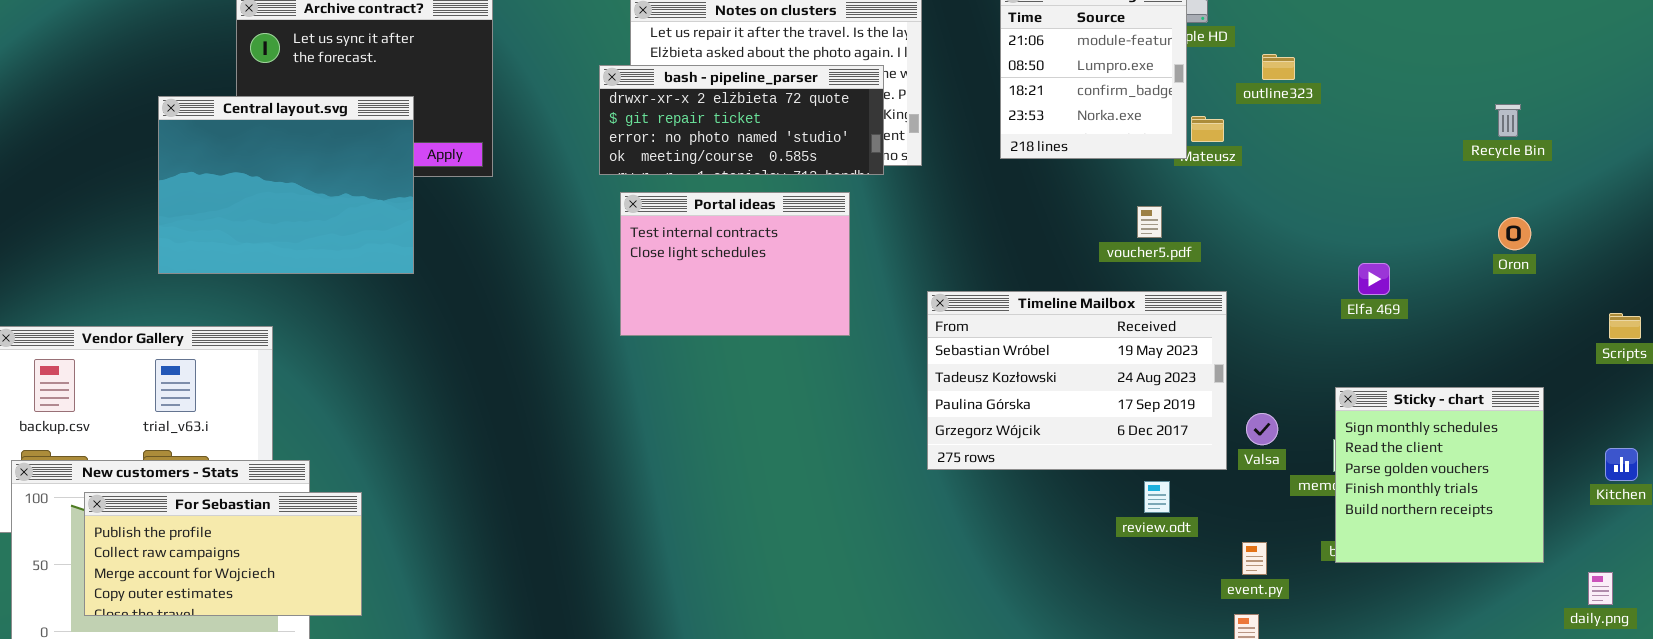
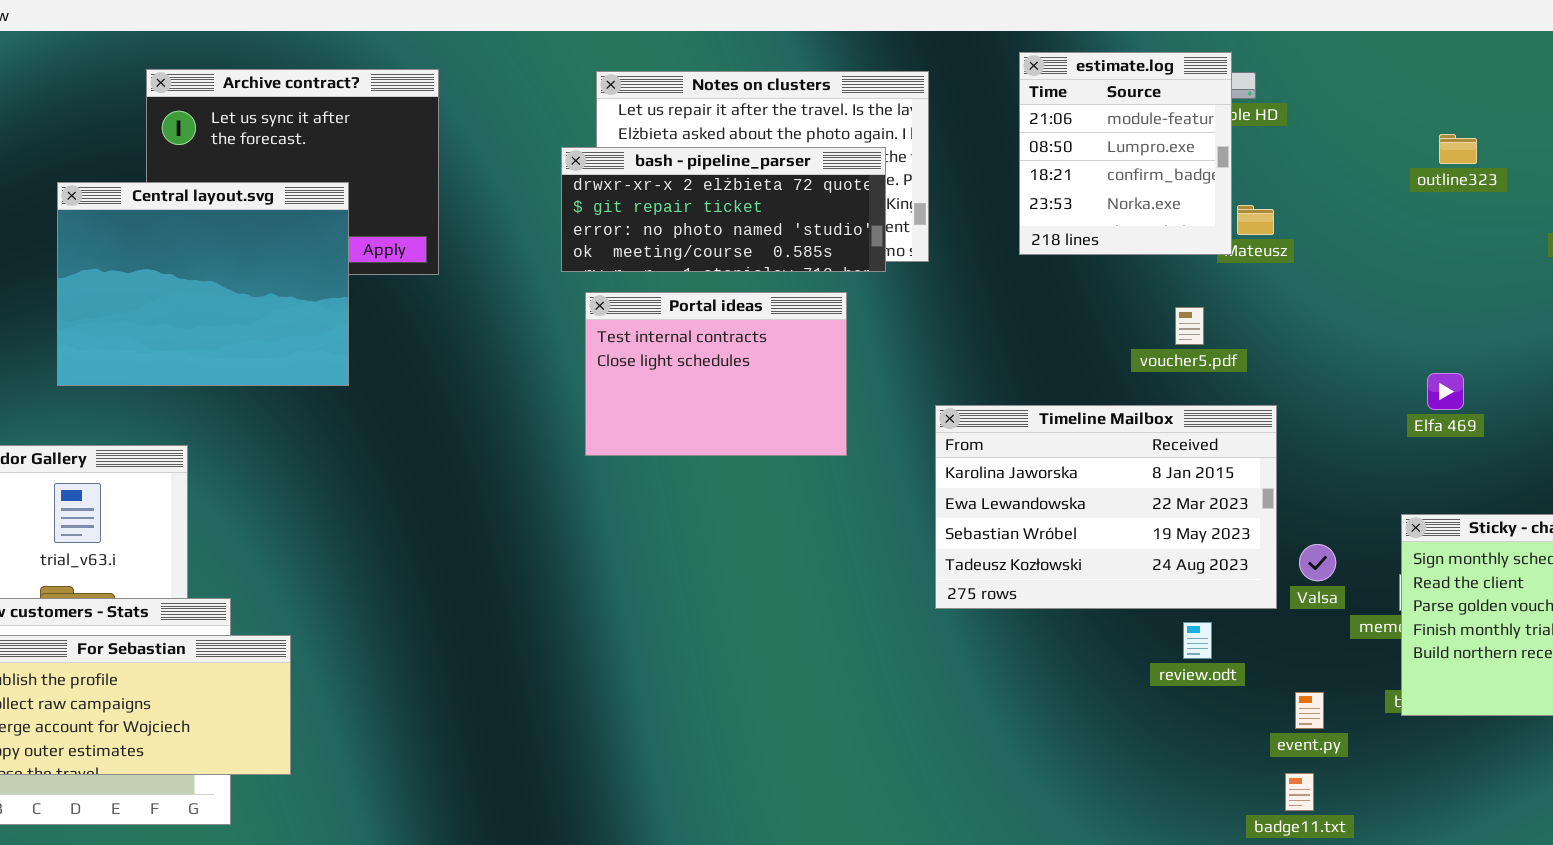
outline323: [1262,54,1295,80] -> [1439,134,1477,164], moved
Timeline Mailbox: [927,291,1227,470] -> [935,405,1277,609], scrolled up 2 rows

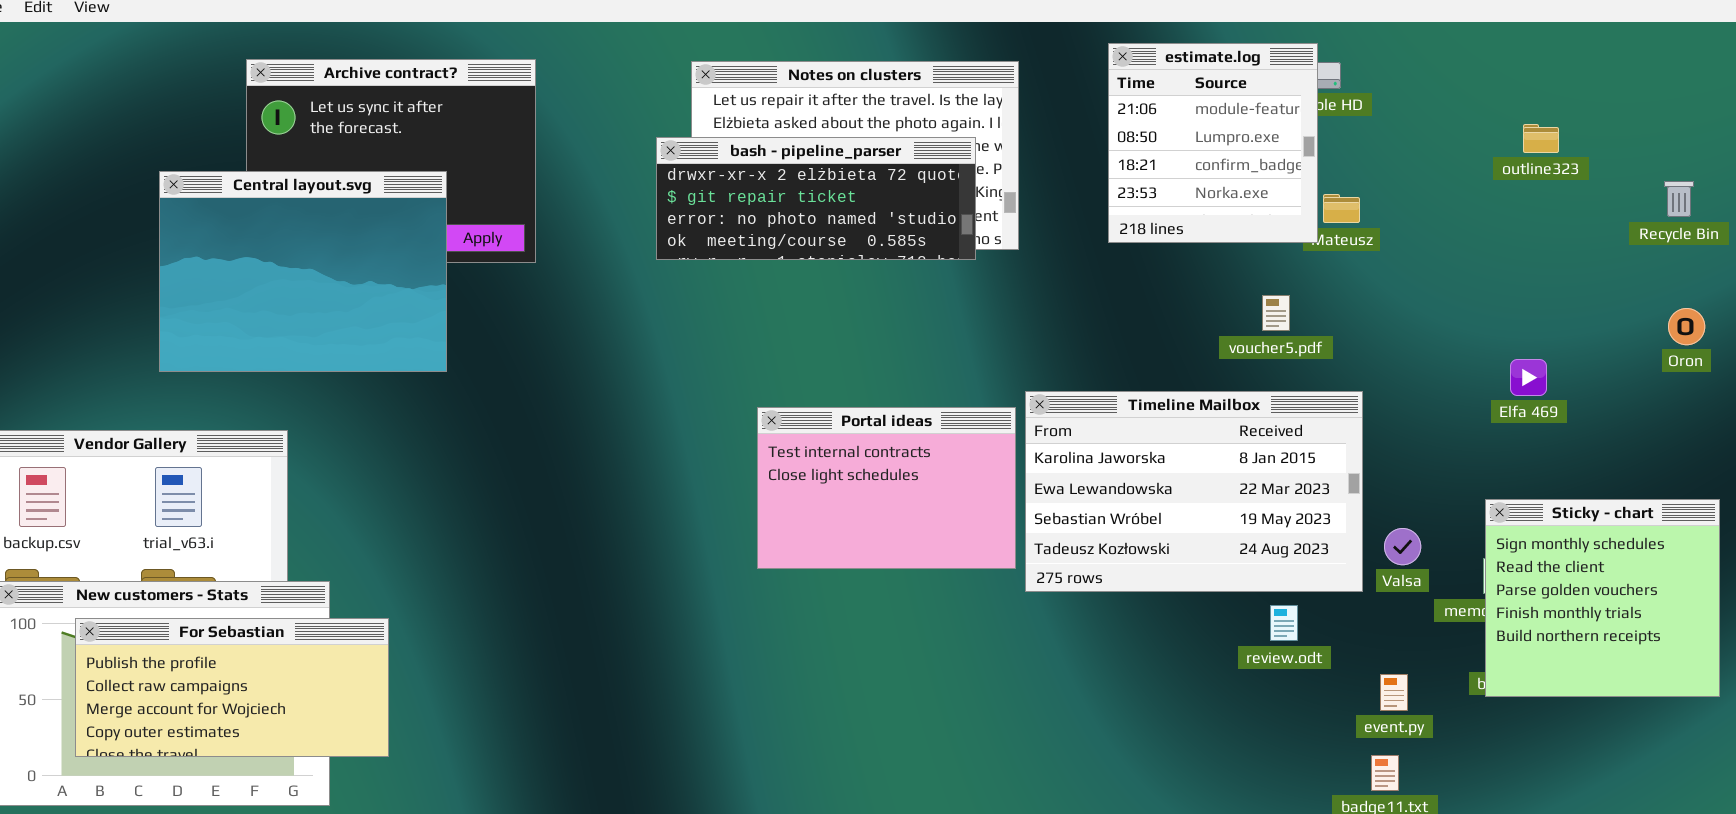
Portal ideas: [585,292,847,456] -> [757,407,1016,569], moved

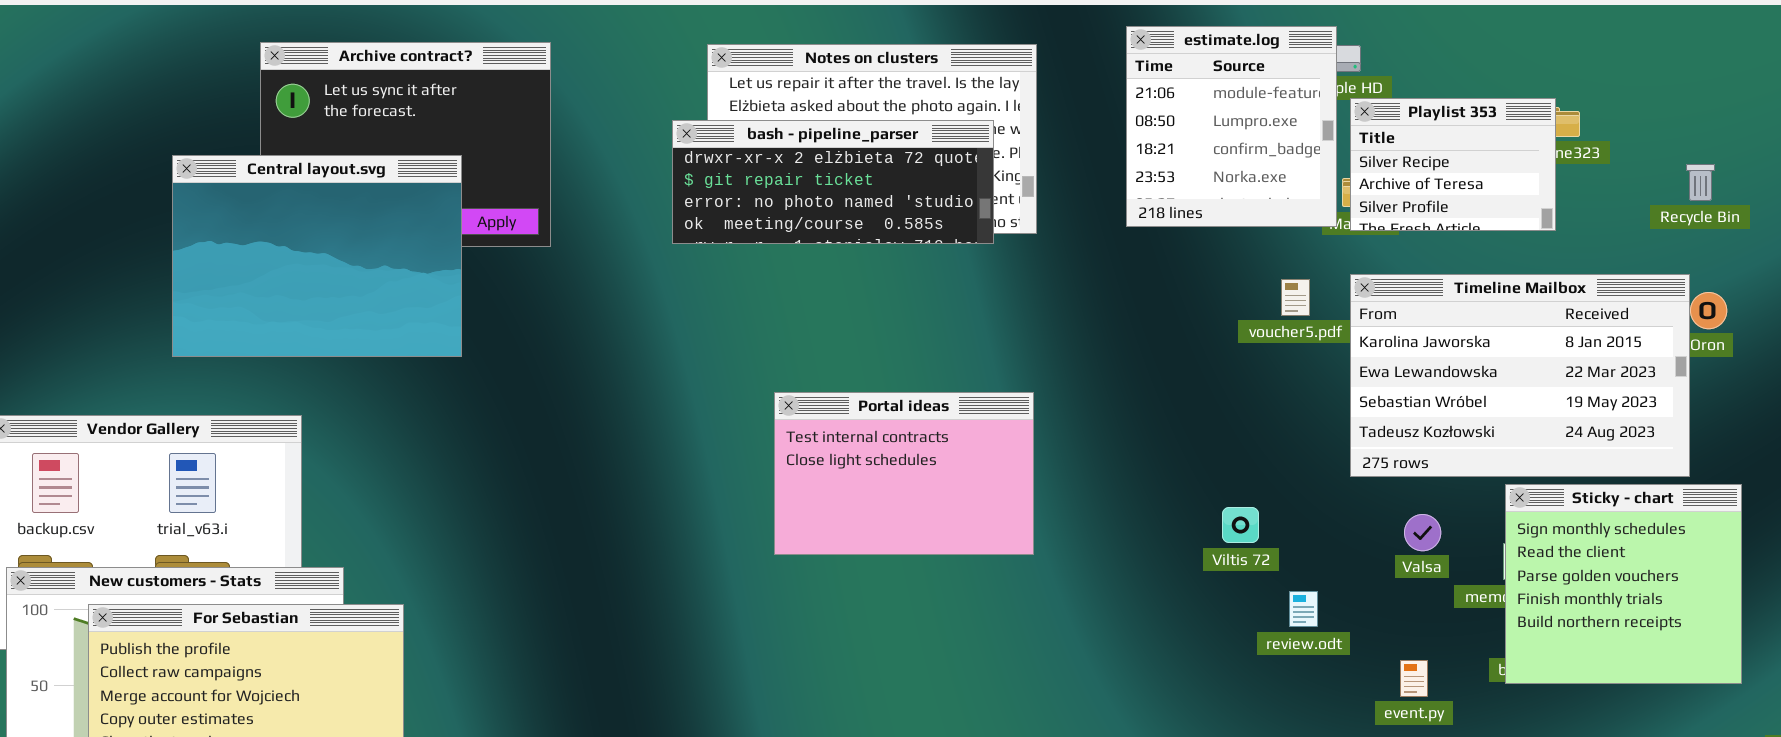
Playlist 353: none -> [1350,98,1556,231], opened
Timeline Mailbox: [1025,391,1363,592] -> [1350,274,1690,477], moved

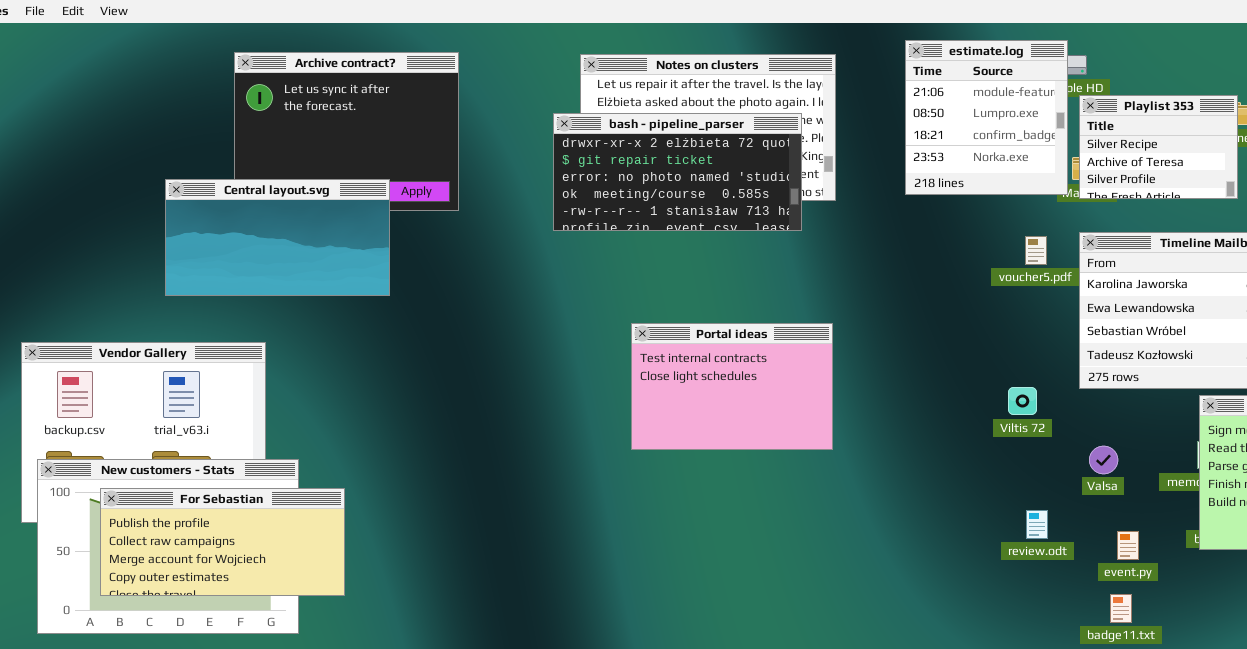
bash - pipeline_parser: [672,120,994,244] -> [553,113,802,231], resized
Central layout.svg: [172,155,462,357] -> [165,179,390,296], resized
Viltis 72: [1222,507,1259,543] -> [1008,387,1037,415], moved
Valsa: [1404,514,1441,551] -> [1089,446,1118,474], moved
review.odt: [1289,591,1318,627] -> [1026,510,1048,539], moved

